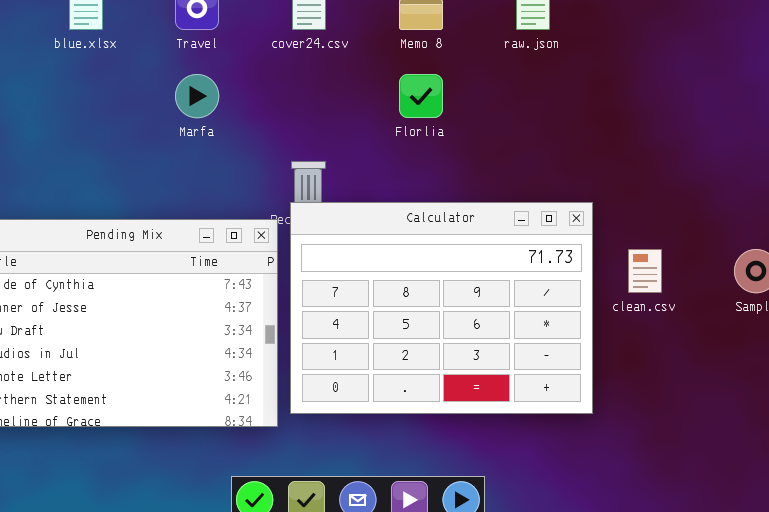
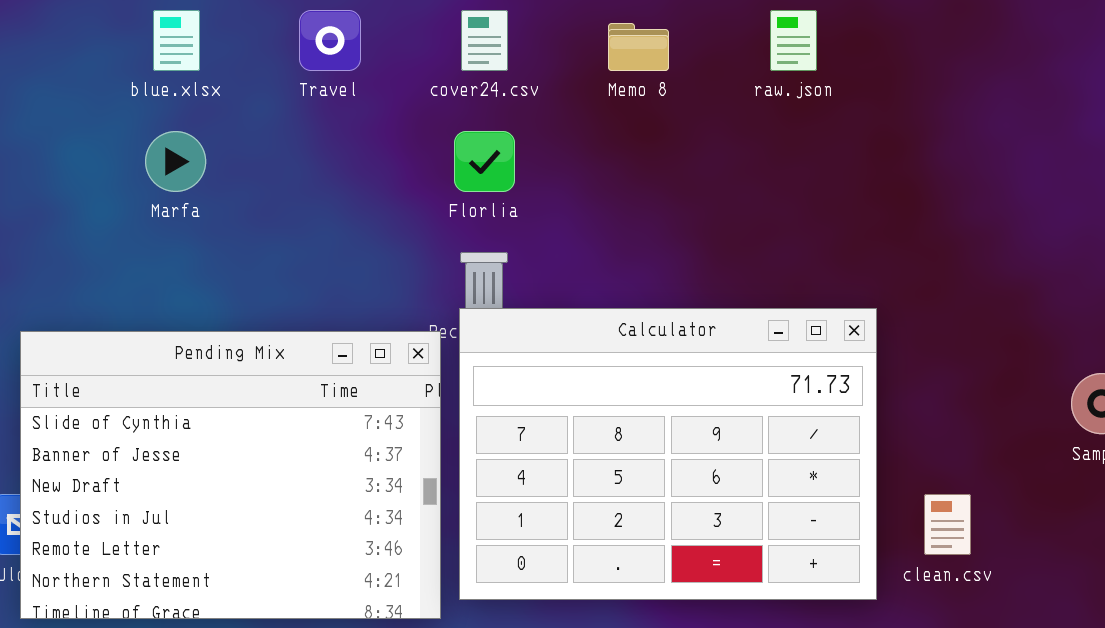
Marfa: [175,74,219,118] -> [145,131,206,192], moved
Florlia: [399,74,443,118] -> [454,131,515,192], moved
clean.csv: [628,249,662,293] -> [924,494,971,555], moved

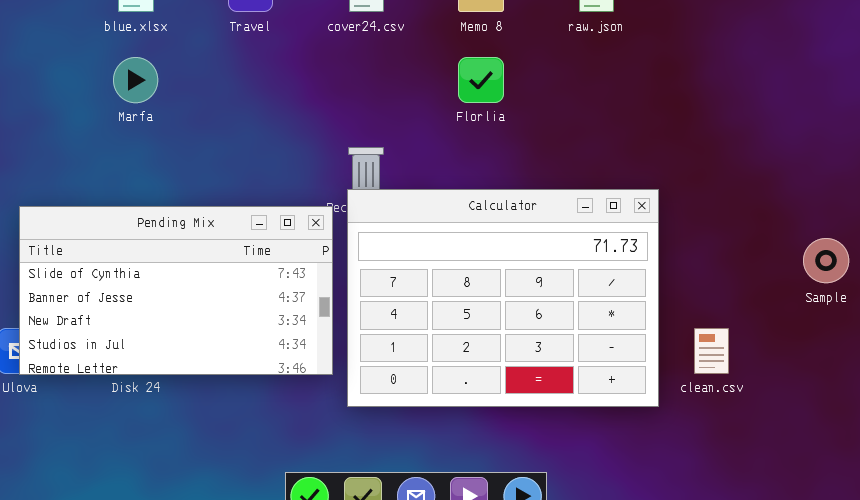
Florlia: [454,131,515,192] -> [458,57,504,103], moved
Pending Mix: [20,331,441,619] -> [19,206,333,375], resized

